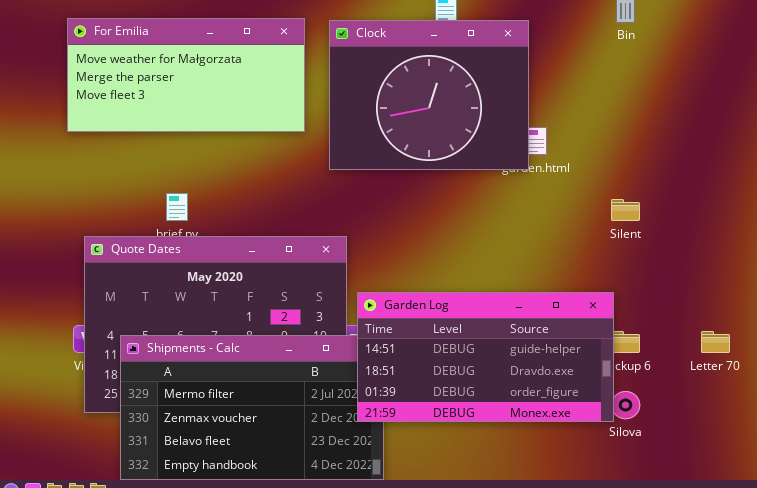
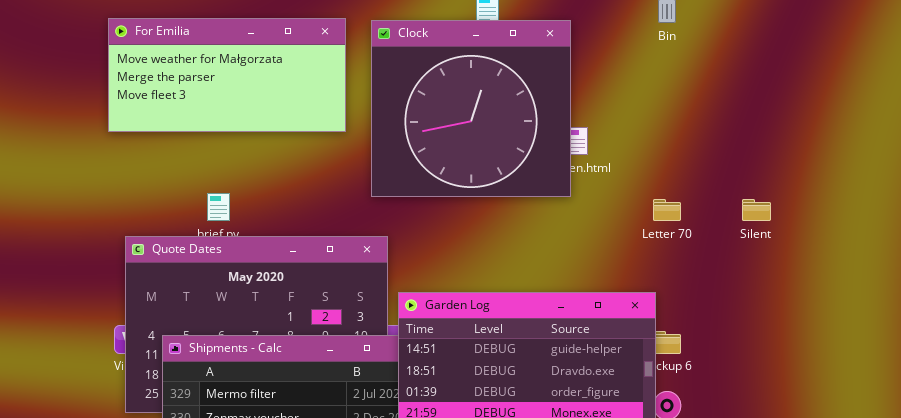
Clock: [329,20,529,170] -> [371,20,571,197], resized
Silent: [611,199,640,221] -> [742,199,771,221], moved
Letter 70: [701,331,730,353] -> [653,199,681,221], moved

